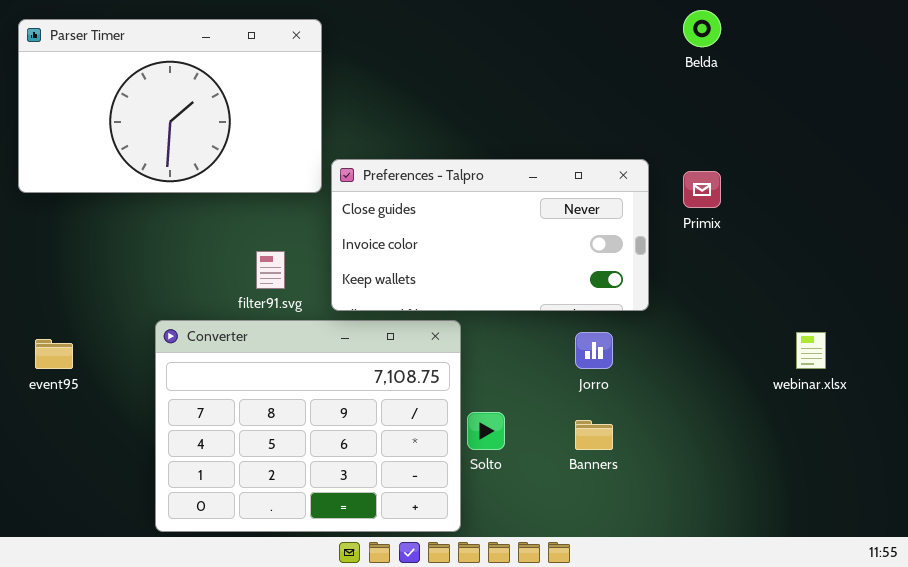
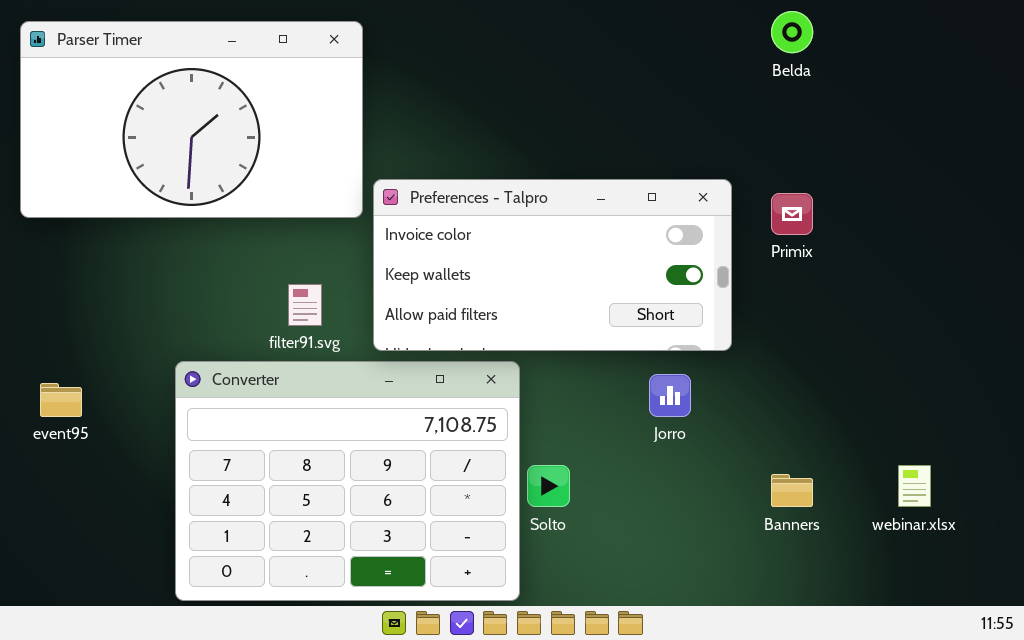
Preferences - Talpro: [331,159,649,311] -> [373,179,732,351], scrolled down 1 row
webinar.xlsx: [796,332,826,369] -> [898,465,931,507], moved
Banners: [575,420,613,450] -> [771,474,813,507], moved

